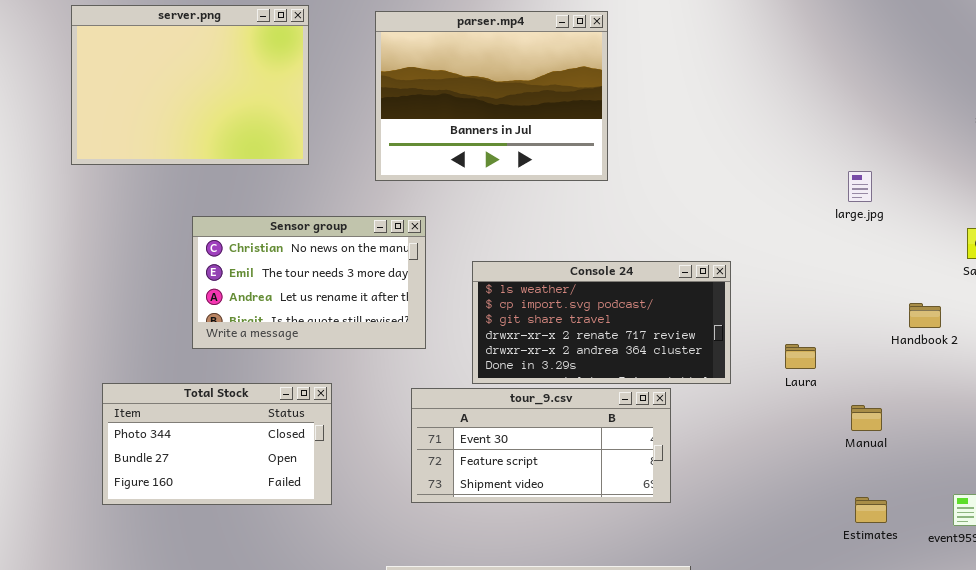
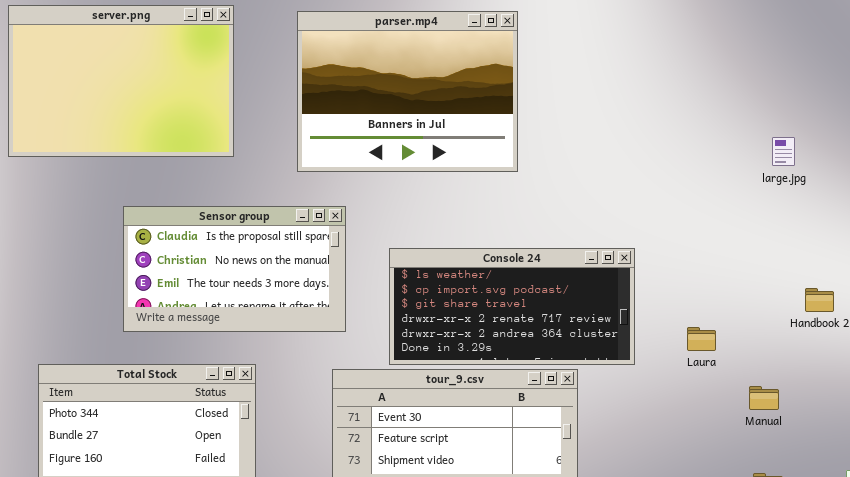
large.jpg: [848,171,872,202] -> [772,137,795,166], moved
Sensor group: [192,216,426,349] -> [123,206,346,332], scrolled up 1 row

